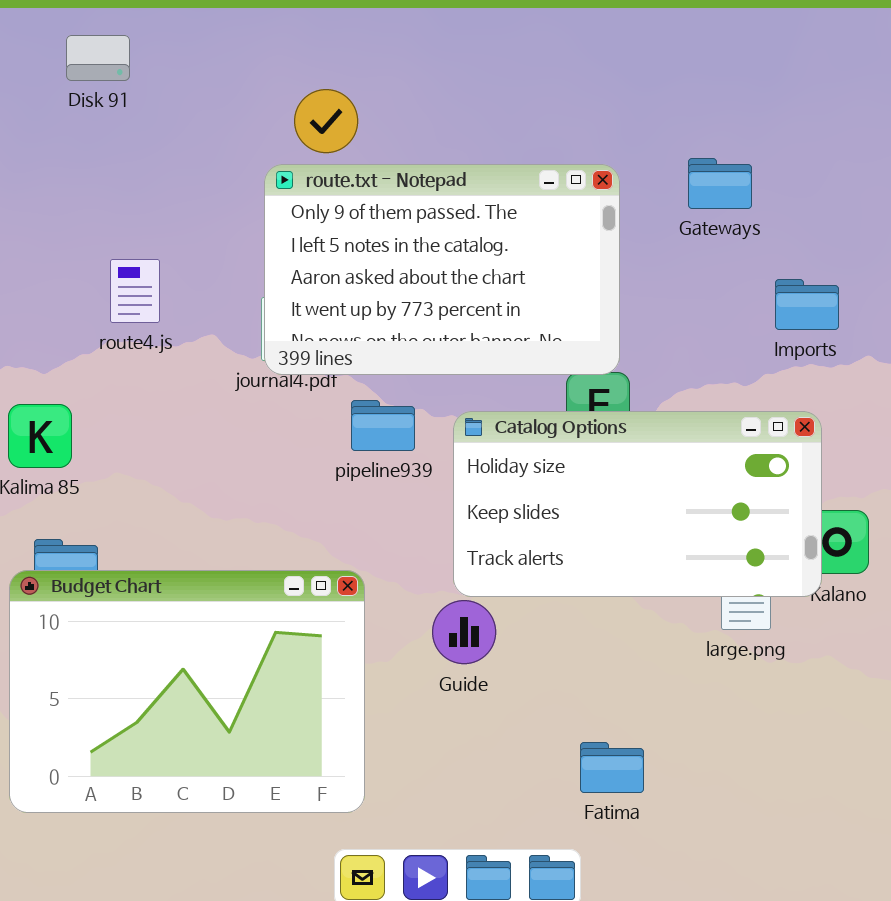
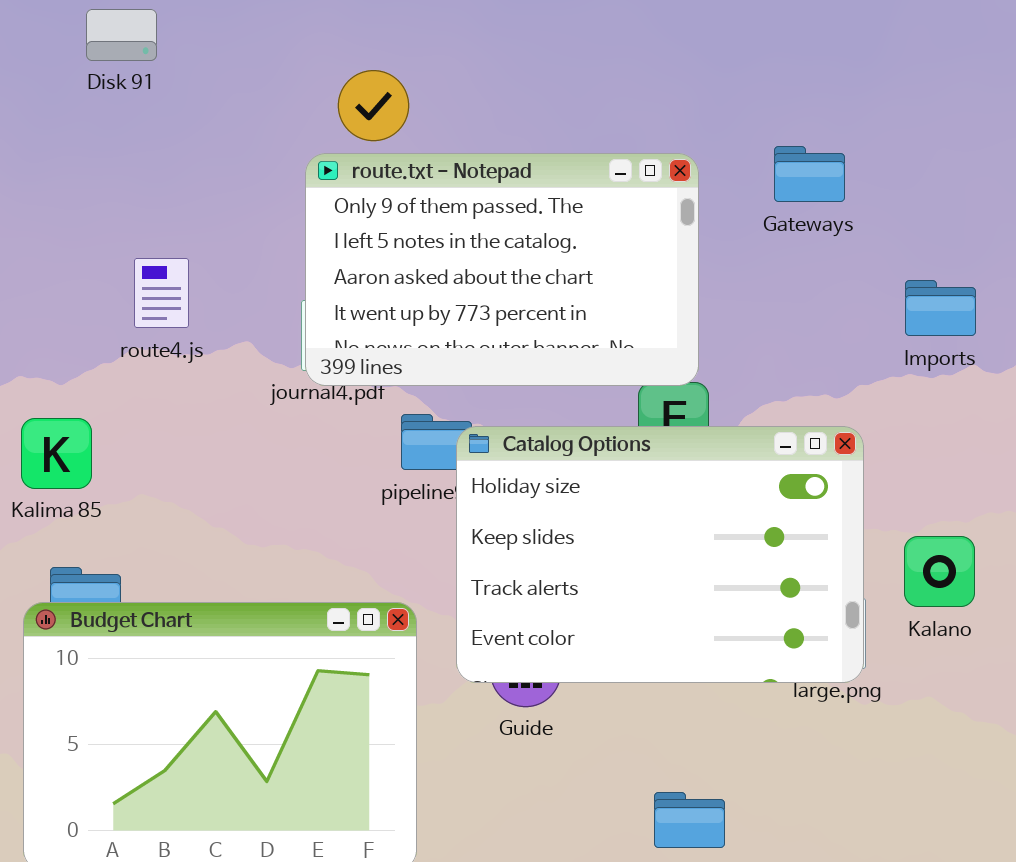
Imports: [775,279,839,330] -> [905,280,976,336], moved
Catalog Options: [453,411,822,597] -> [456,426,864,683], moved, resized

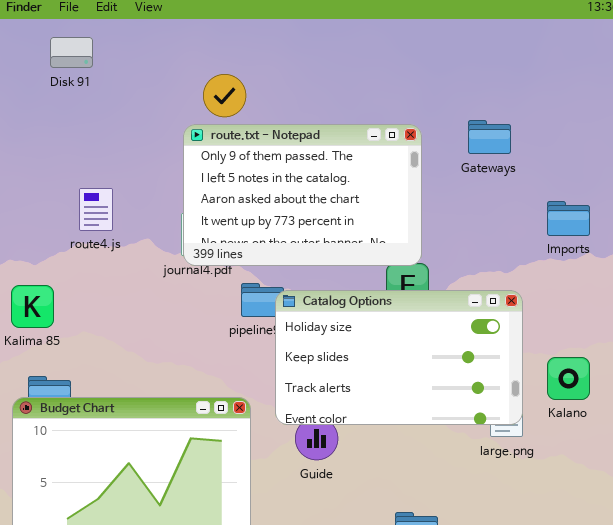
Catalog Options: [456,426,864,683] -> [275,290,523,425], resized

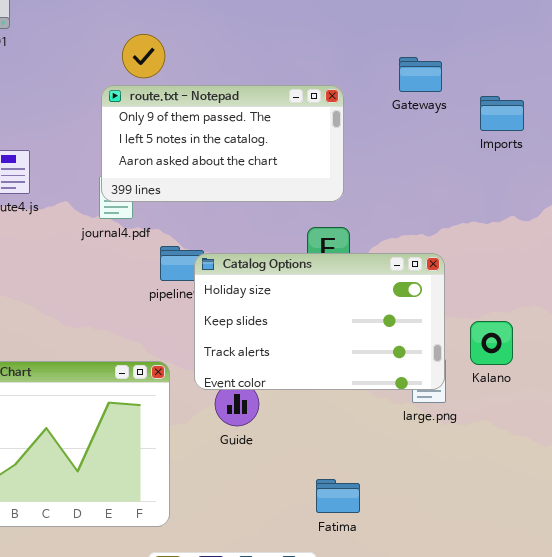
Gateways: [468,120,511,154] -> [399,57,442,92], moved
route.txt - Notepad: [183,124,422,266] -> [101,85,344,202], resized
Imports: [547,201,590,236] -> [480,96,524,131], moved

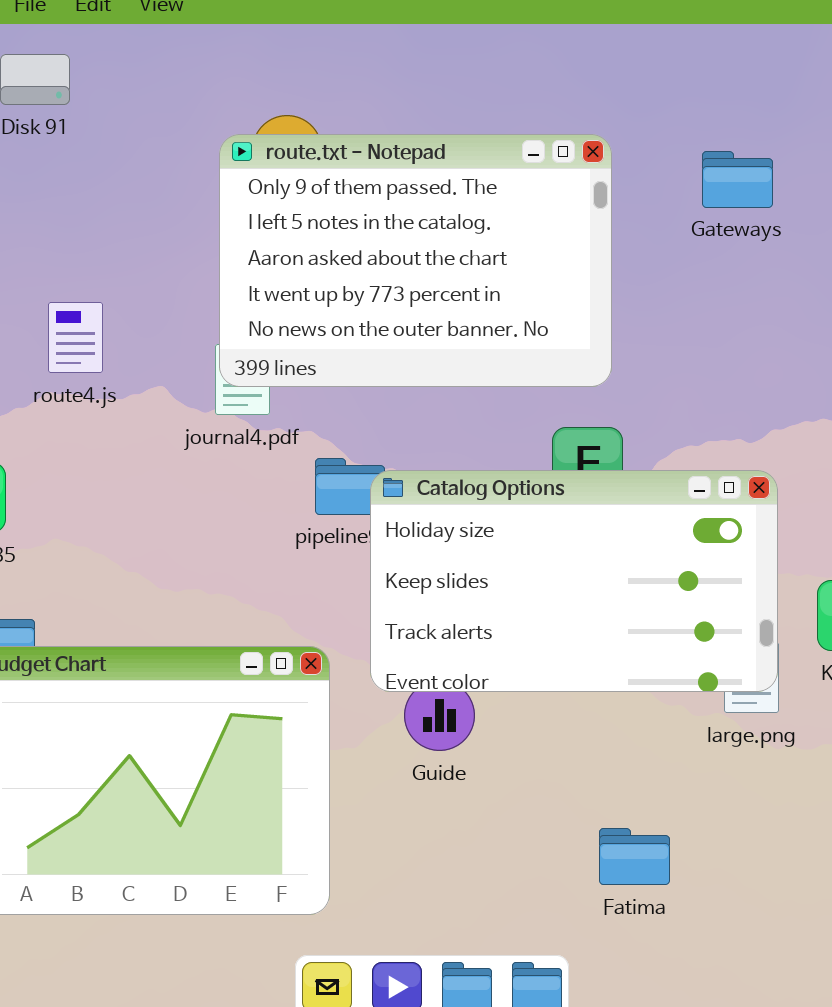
route.txt - Notepad: [101,85,344,202] -> [219,134,612,387], resized
Fatima: [316,479,360,513] -> [599,828,670,885], moved

